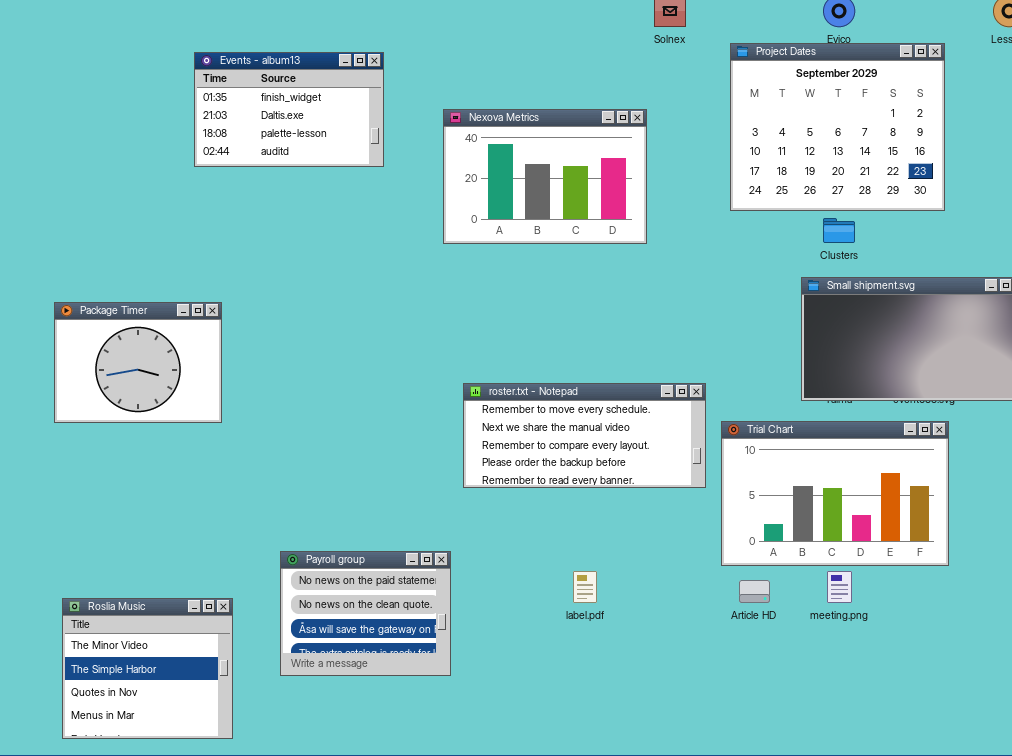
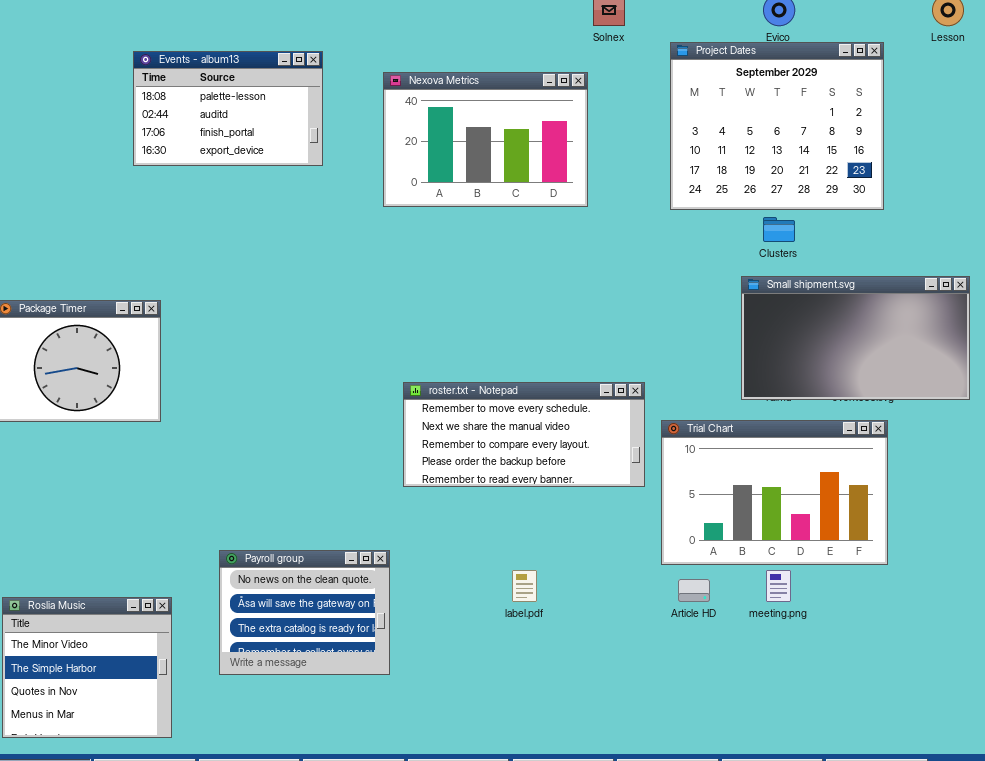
Events - album13: [194,52,384,167] -> [133,51,323,166], scrolled down 2 rows
Nexova Metrics: [443,109,647,244] -> [383,72,588,207], moved
Payroll group: [280,551,451,676] -> [219,550,390,675], scrolled down 1 row

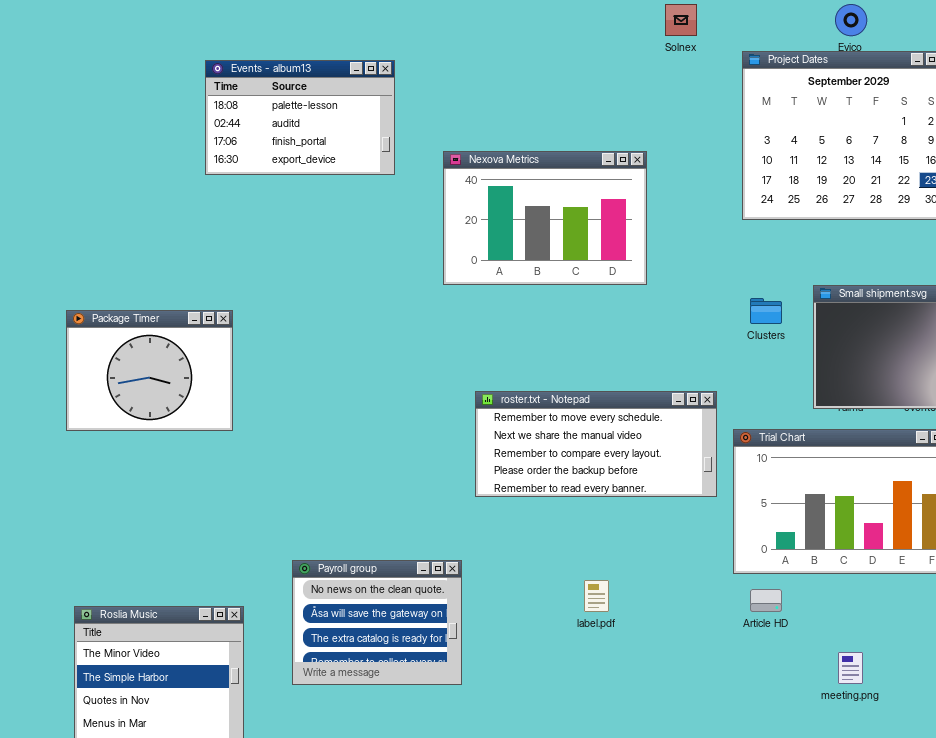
Nexova Metrics: [383,72,588,207] -> [443,151,647,285], moved
Clusters: [763,217,795,242] -> [750,298,782,324], moved
meeting.png: [766,570,791,602] -> [838,652,863,684], moved

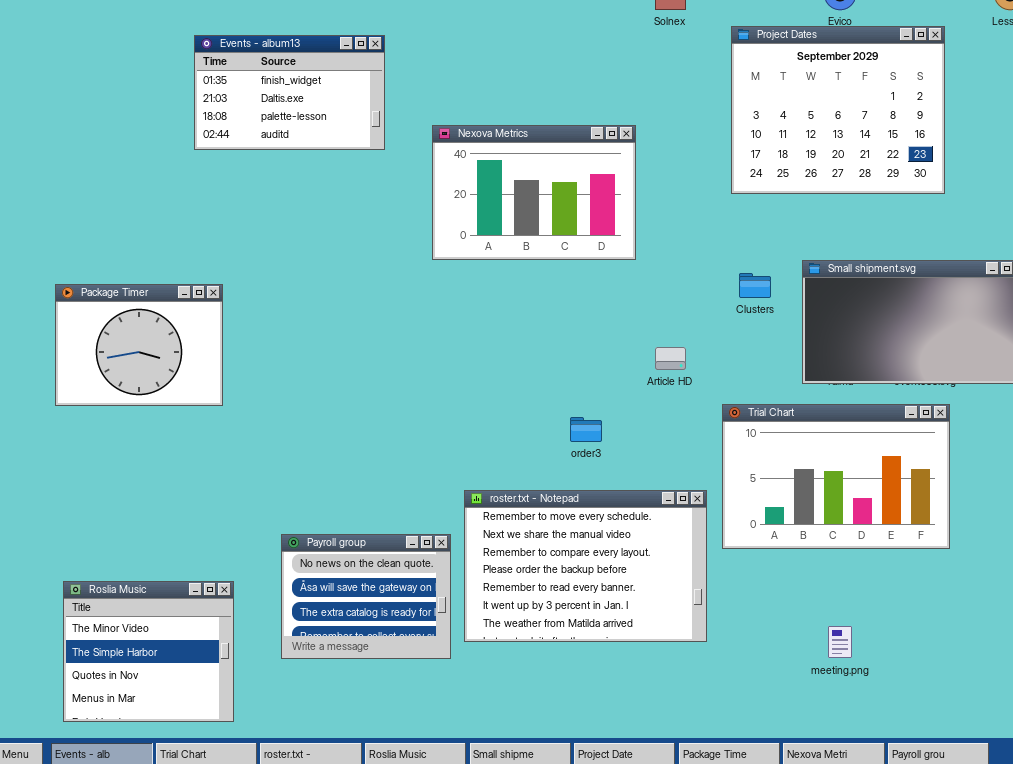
Events - album13: [205,60,395,175] -> [194,35,385,150], scrolled up 2 rows
roster.txt - Notepad: [475,391,717,497] -> [464,490,707,642], moved, resized
Article HD: [750,589,782,612] -> [655,347,686,370], moved

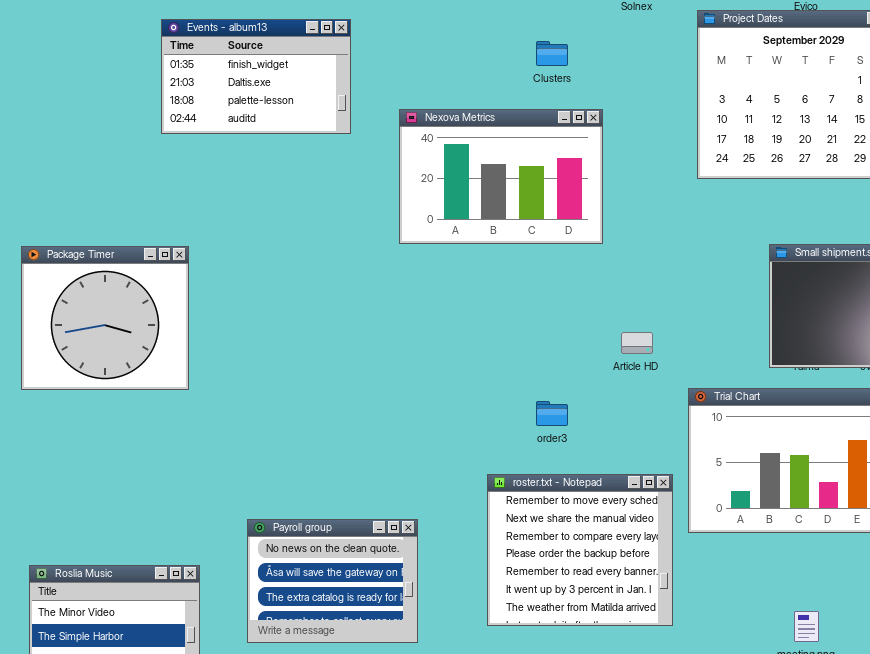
Clusters: [739,273,771,298] -> [536,41,568,66], moved
Package Timer: [55,284,223,406] -> [21,246,189,390], resized
roster.txt - Notepad: [464,490,707,642] -> [487,474,673,626], resized

